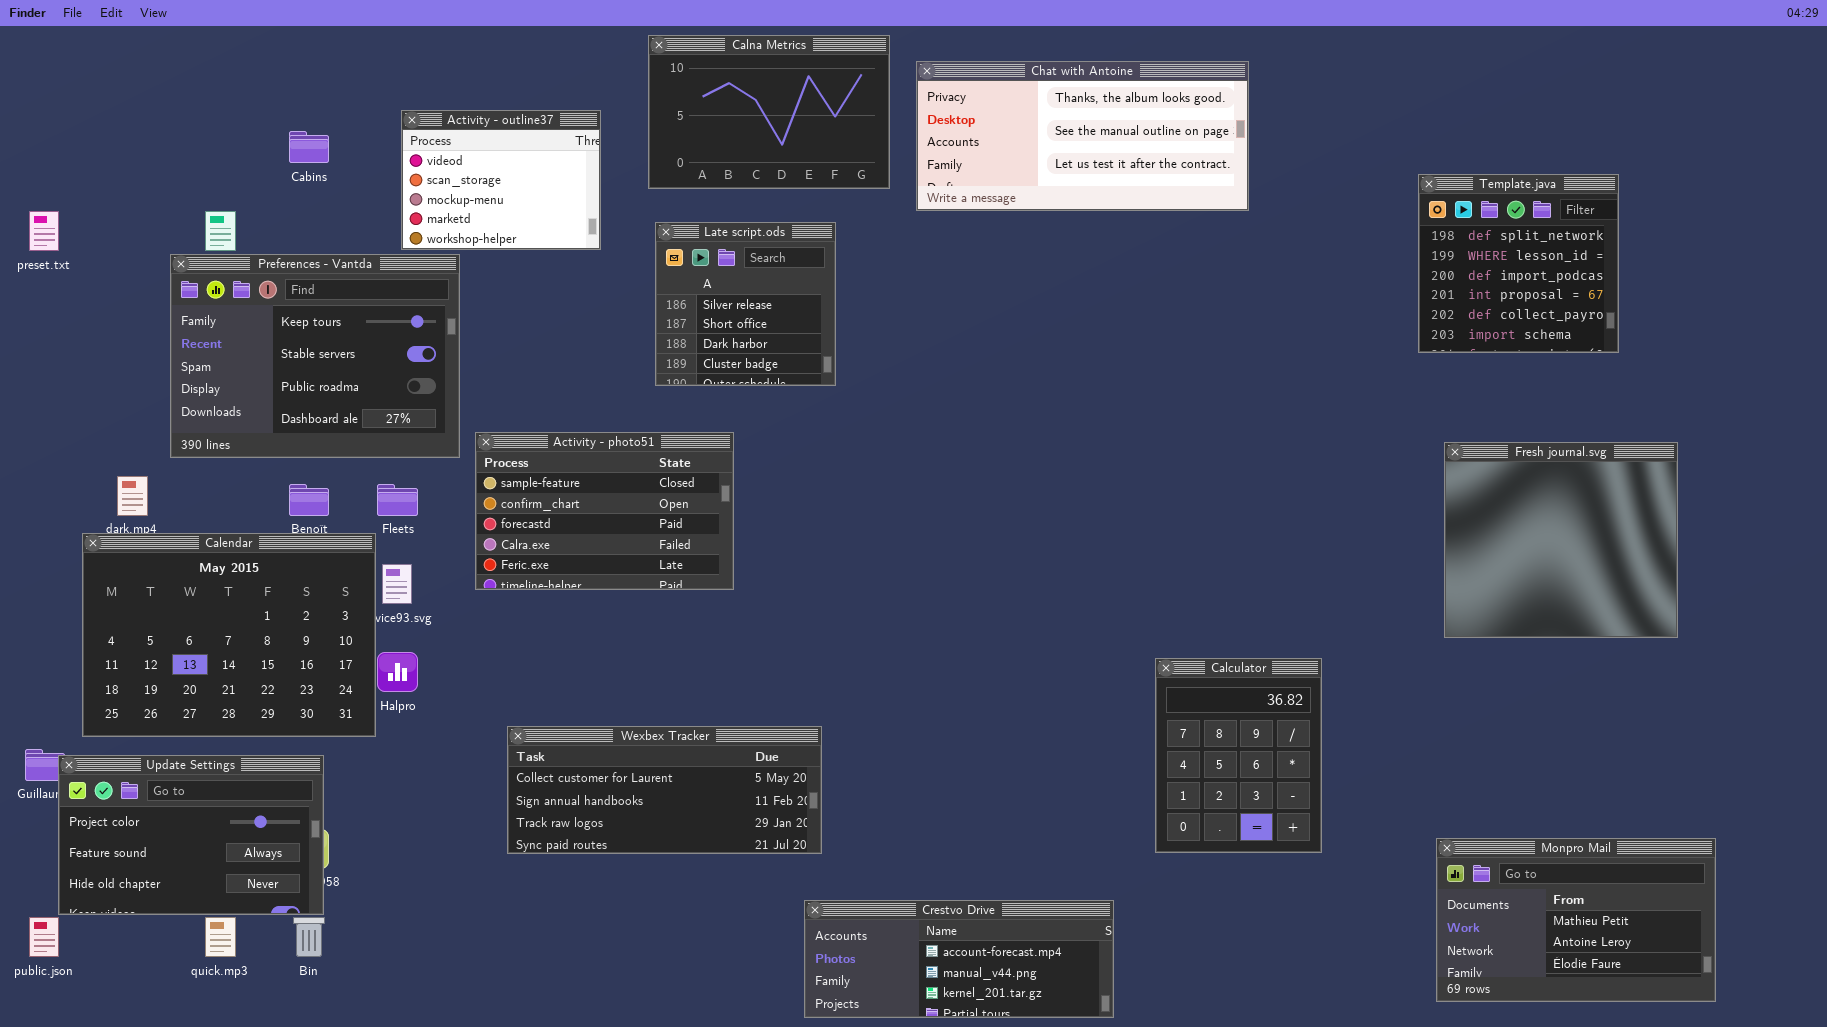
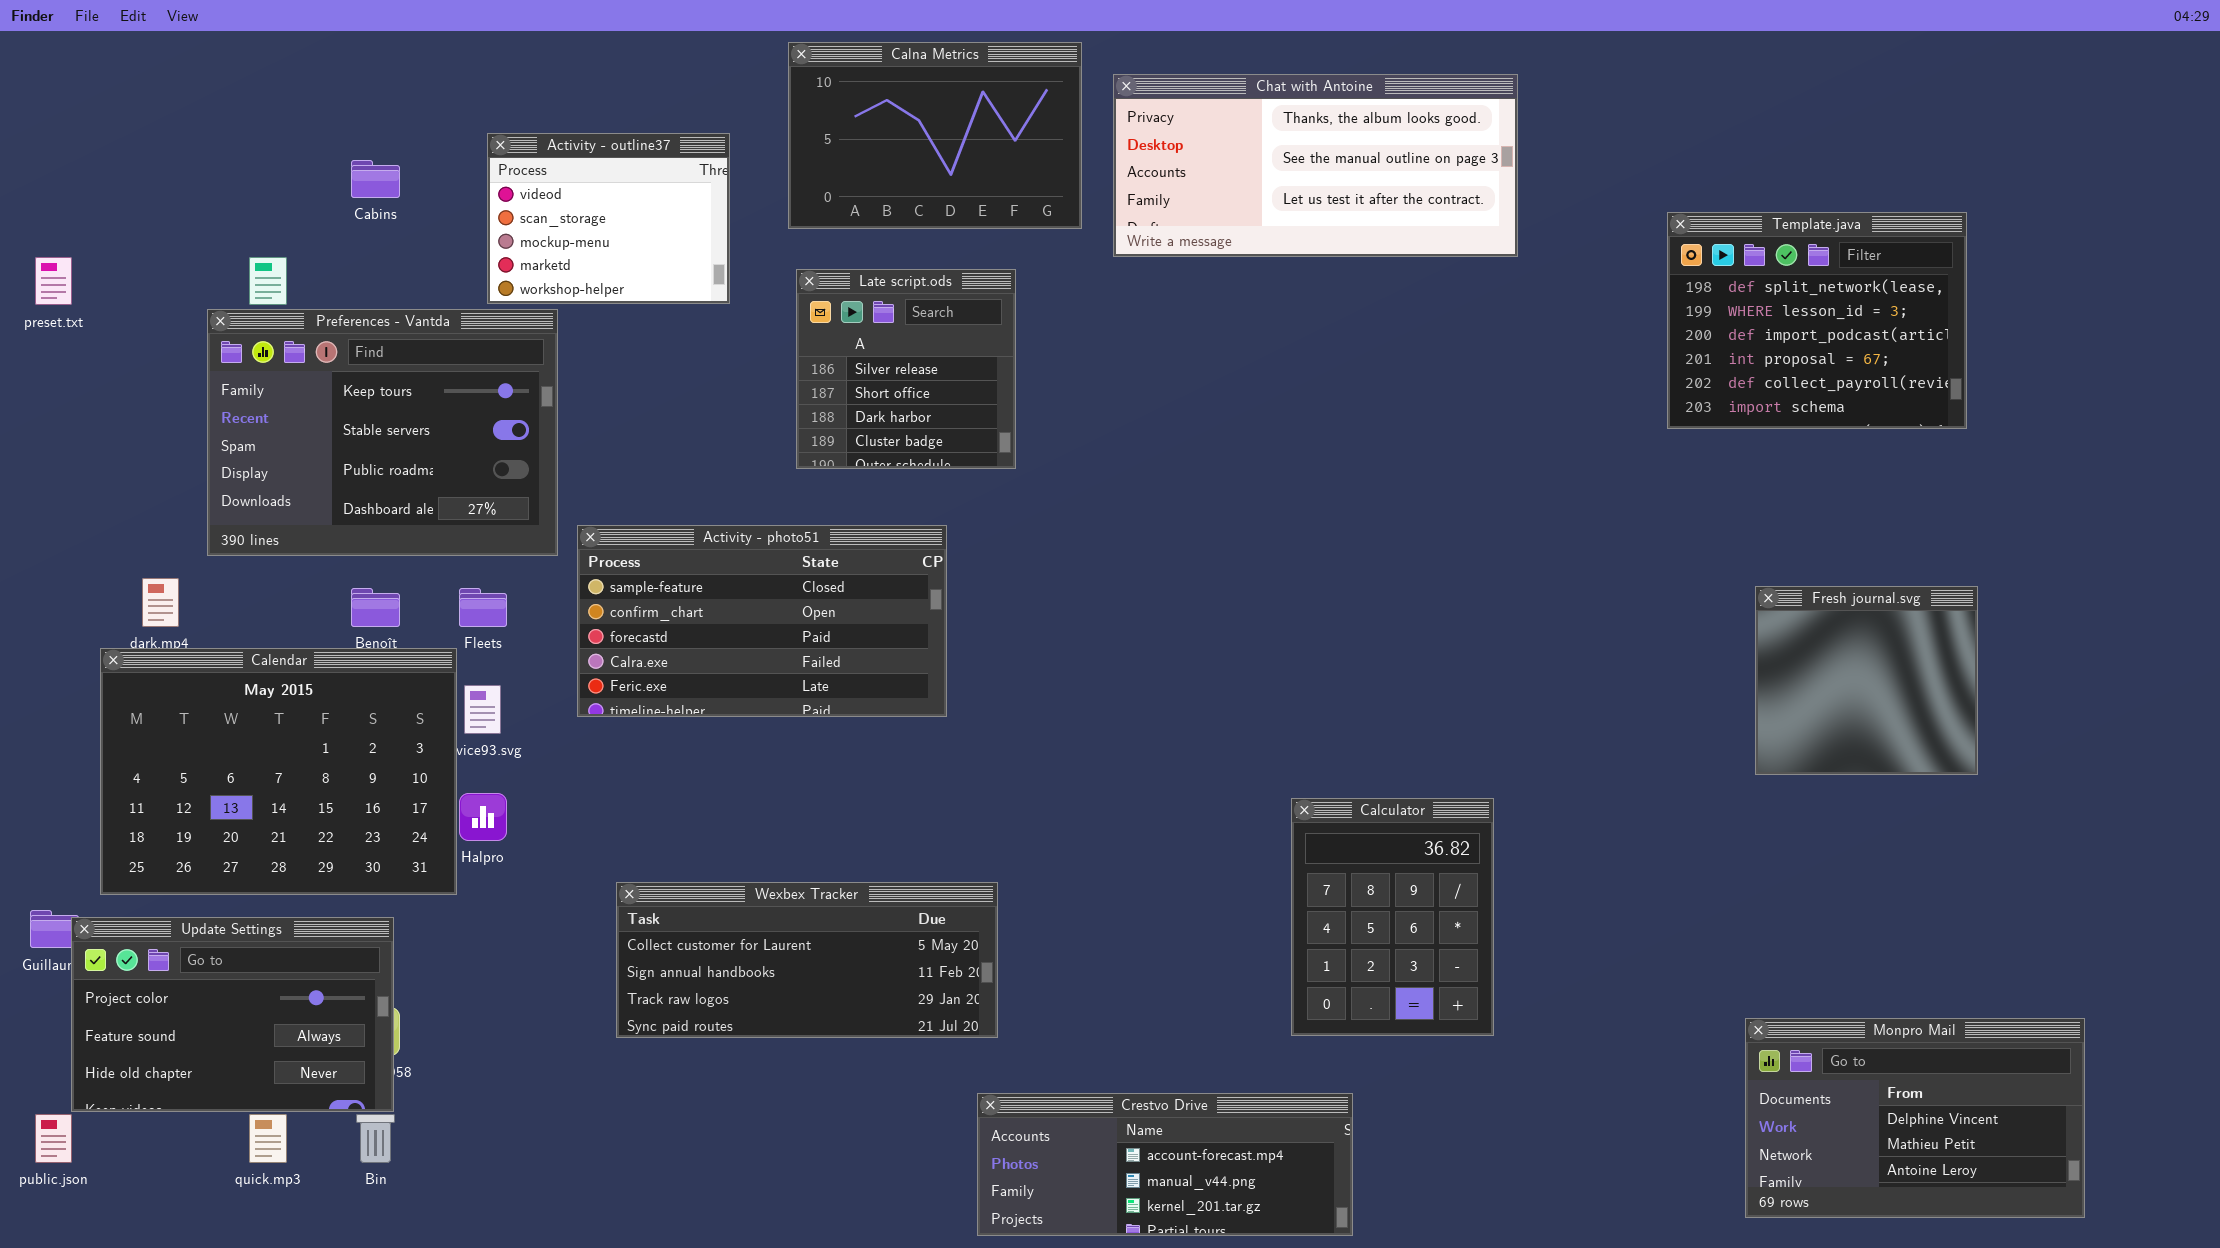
Template.java: [1418,174,1619,353] -> [1667,212,1967,429], resized
Activity - photo51: [475,432,734,590] -> [577,525,947,717], resized
Fresh journal.svg: [1444,442,1678,638] -> [1755,586,1978,775], resized
Calculator: [1155,658,1322,853] -> [1291,798,1494,1036], moved
Monpro Mail: [1436,838,1716,1002] -> [1745,1018,2085,1218], scrolled up 1 row

